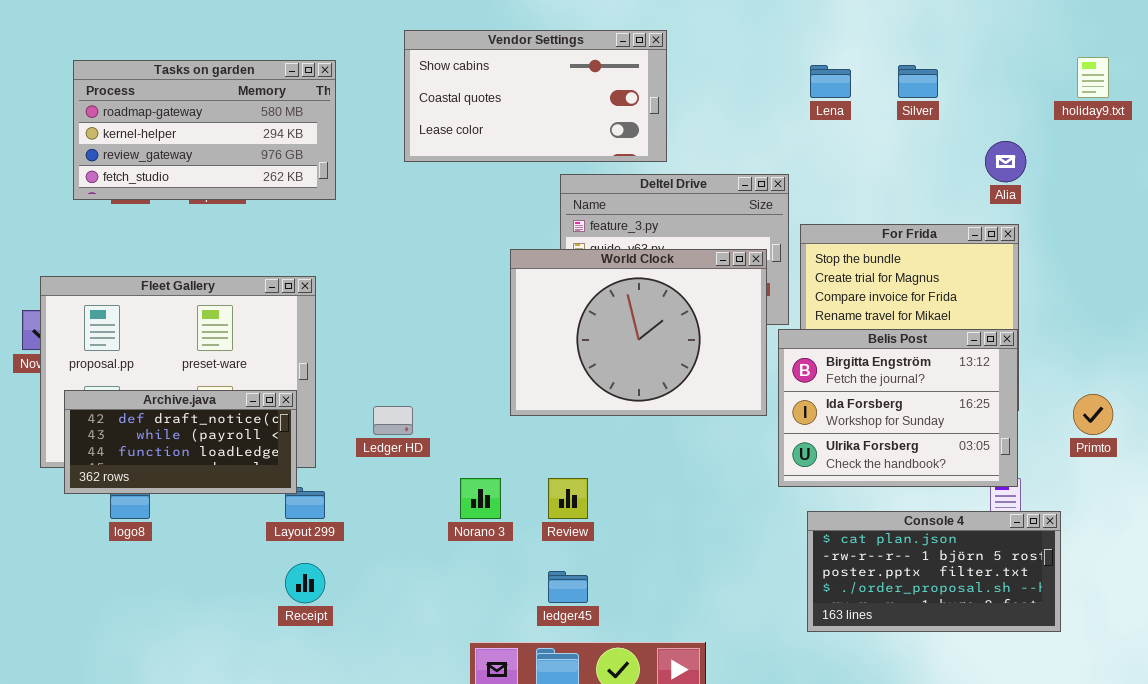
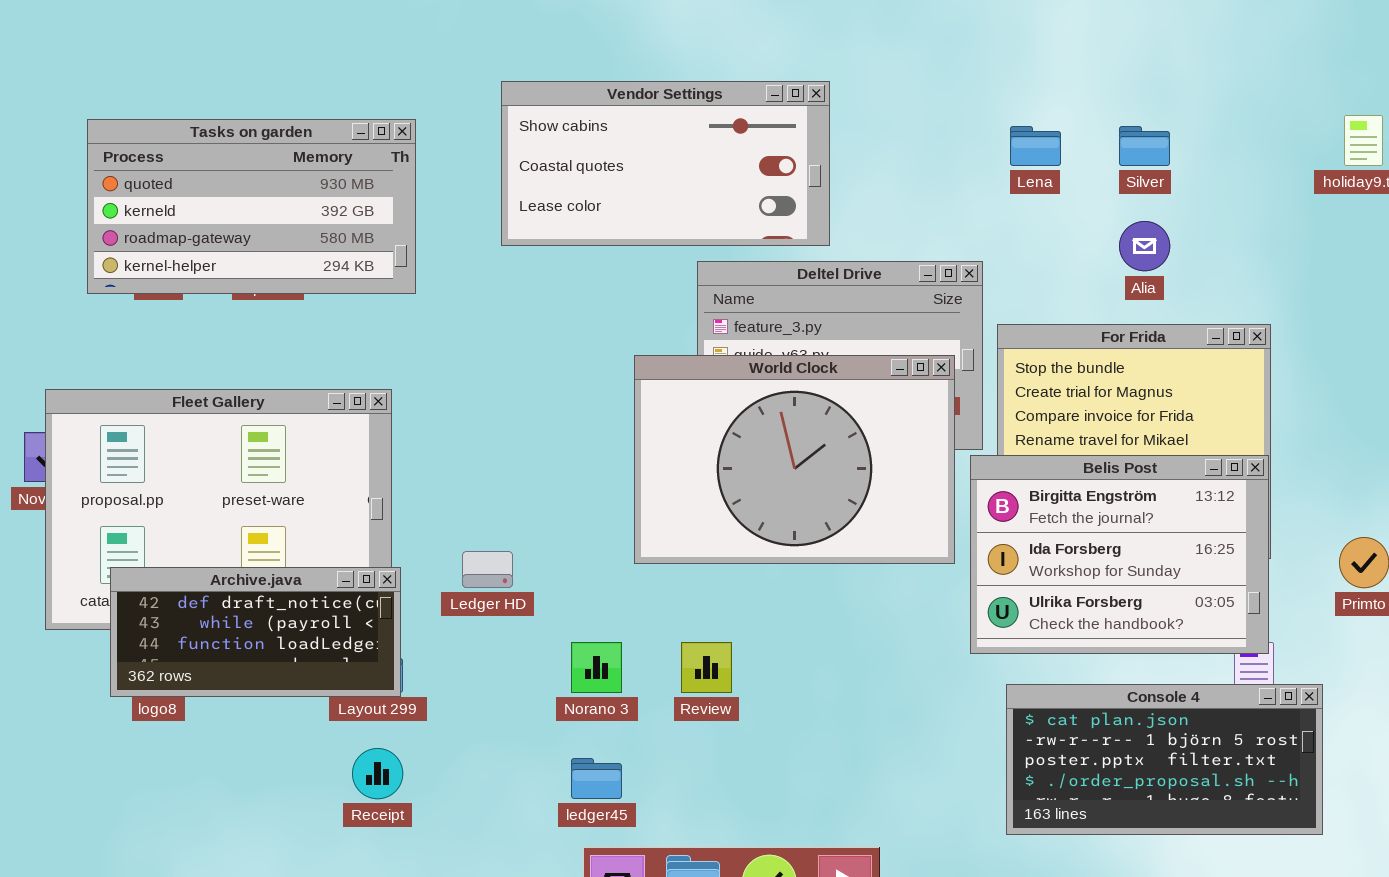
Tasks on garden: [73,60,336,200] -> [87,119,416,294], scrolled up 2 rows
Alia: [985,141,1026,182] -> [1119,221,1170,271], moved
Archive.java: [64,390,297,494] -> [110,567,401,697], moved
ledger45: [548,571,588,603] -> [571,758,622,799], moved

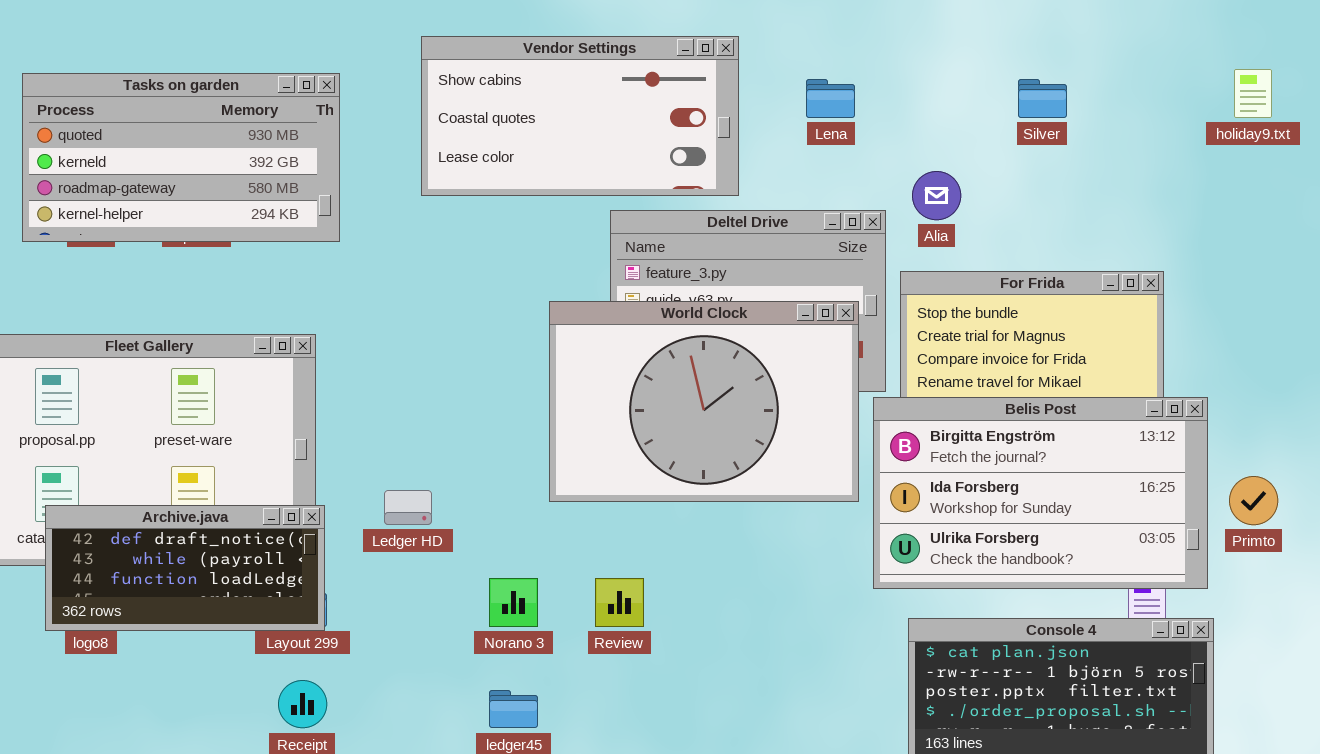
Lena: [1010,126,1061,166] -> [806,79,855,118], moved
Alia: [1119,221,1170,271] -> [912,171,961,220], moved
Belis Post: [970,455,1269,654] -> [873,397,1208,589], resized

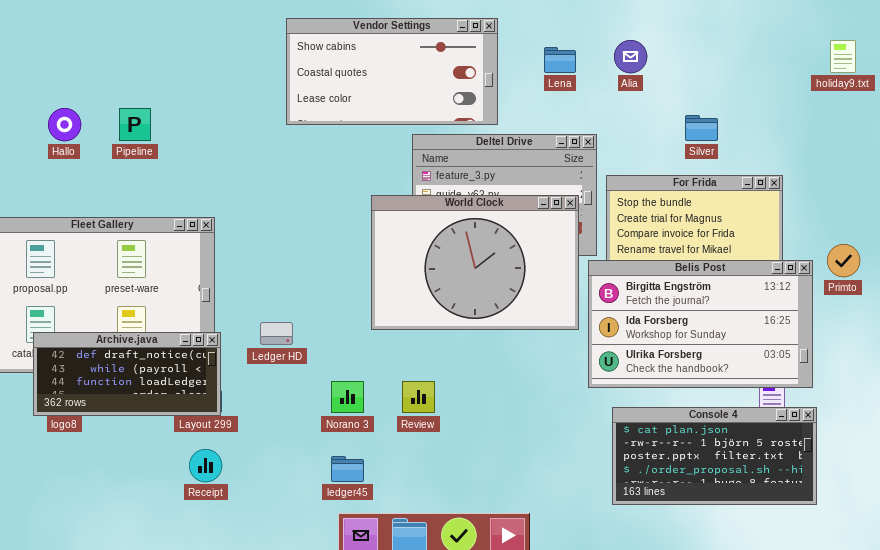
Tasks on garden: [22,73,340,242] -> none, closed
Silver: [1018,79,1067,118] -> [685,115,718,141], moved
Alia: [912,171,961,220] -> [614,40,647,73], moved
Primto: [1229,476,1278,525] -> [827,244,860,277], moved

